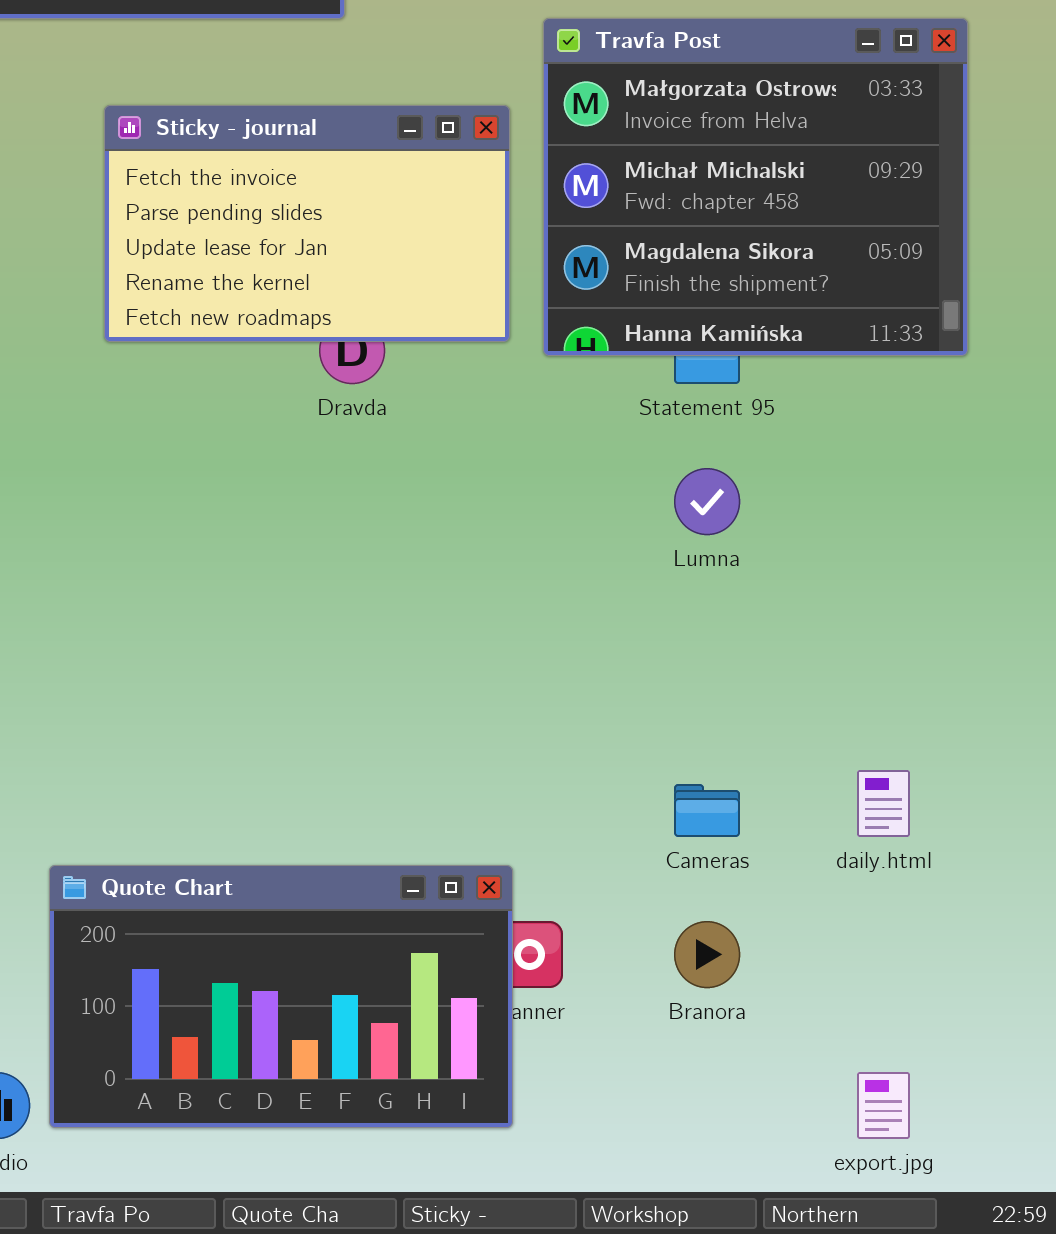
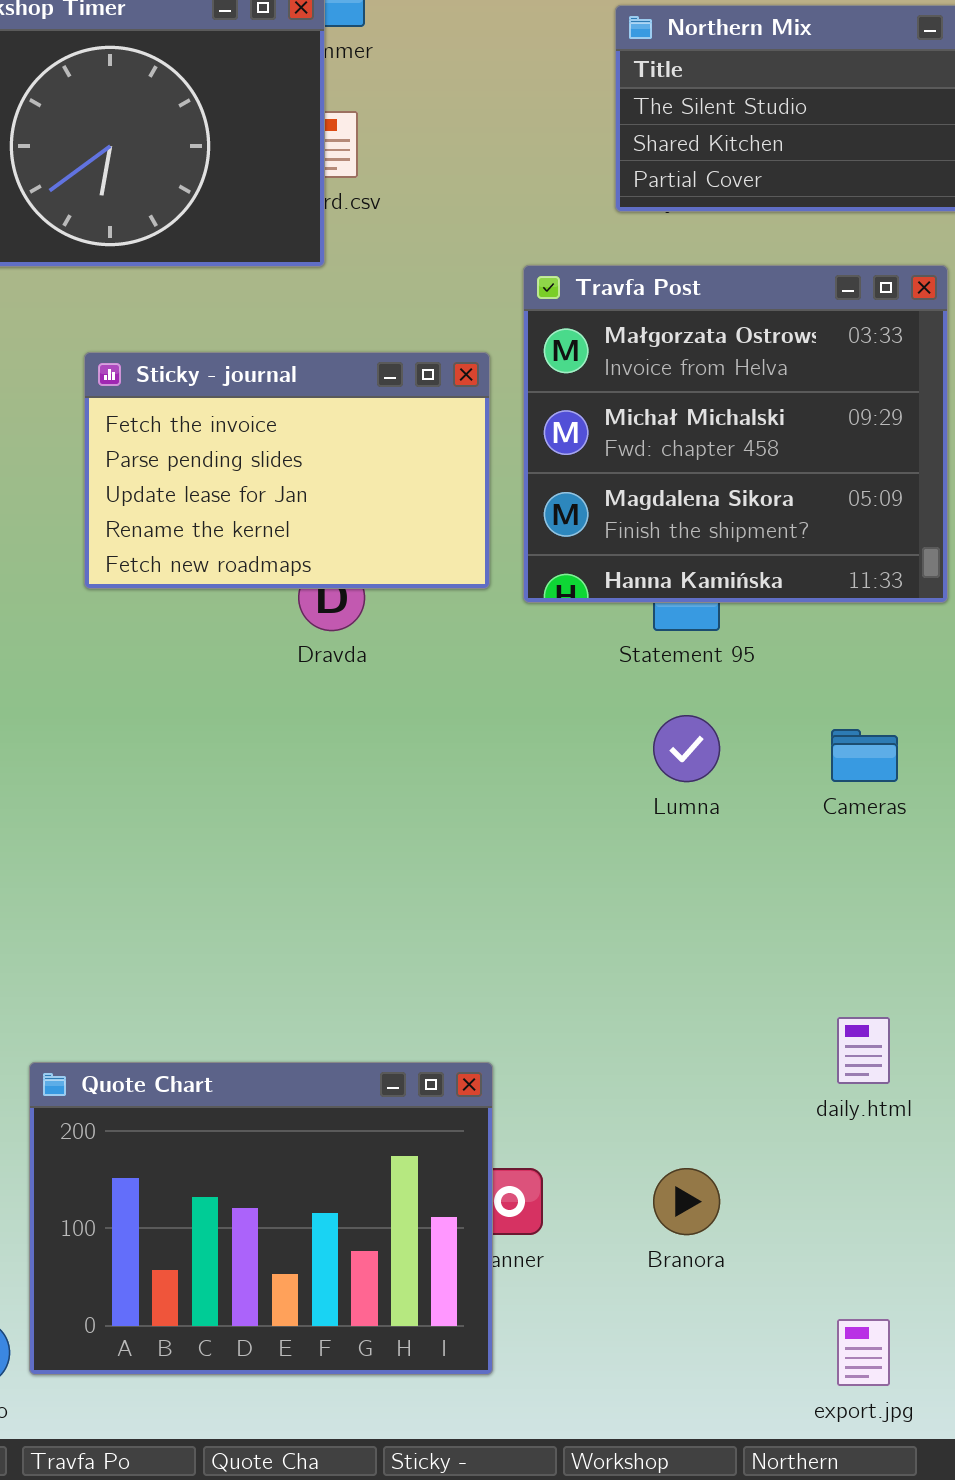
Cameras: [674,784,740,837] -> [831,729,898,782], moved
Quote Chart: [49,865,513,1128] -> [29,1062,493,1375], resized

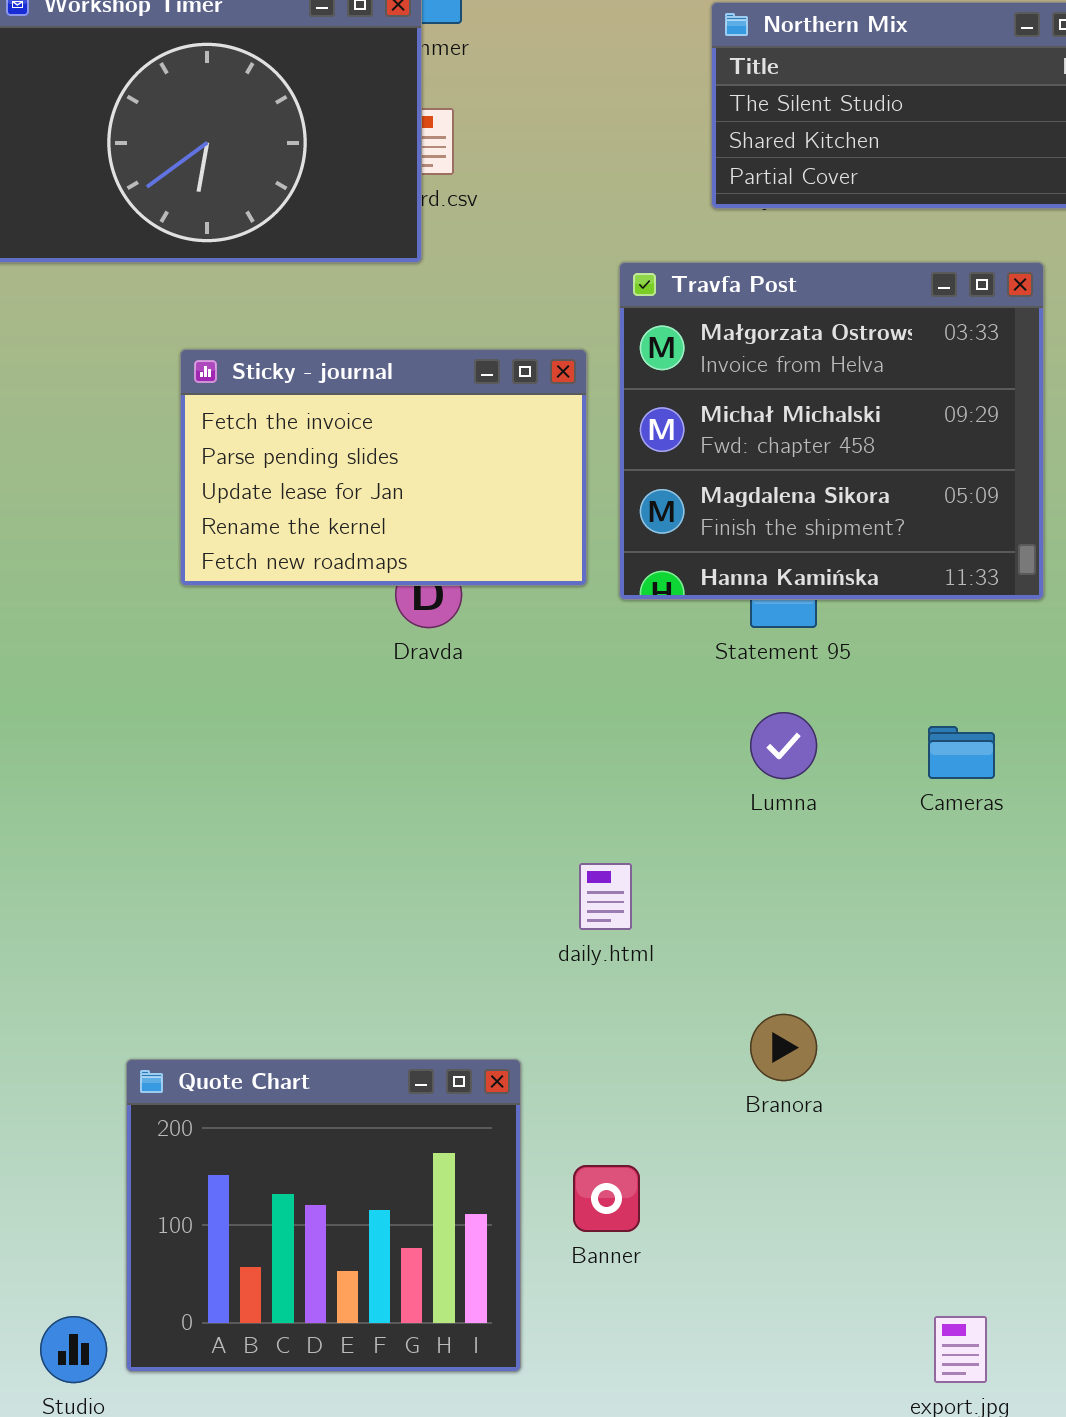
daily.html: [837,1017,890,1084] -> [579,863,632,930], moved
Quote Chart: [29,1062,493,1375] -> [126,1059,521,1372], resized
Branora: [653,1168,720,1235] -> [750,1014,817,1081], moved

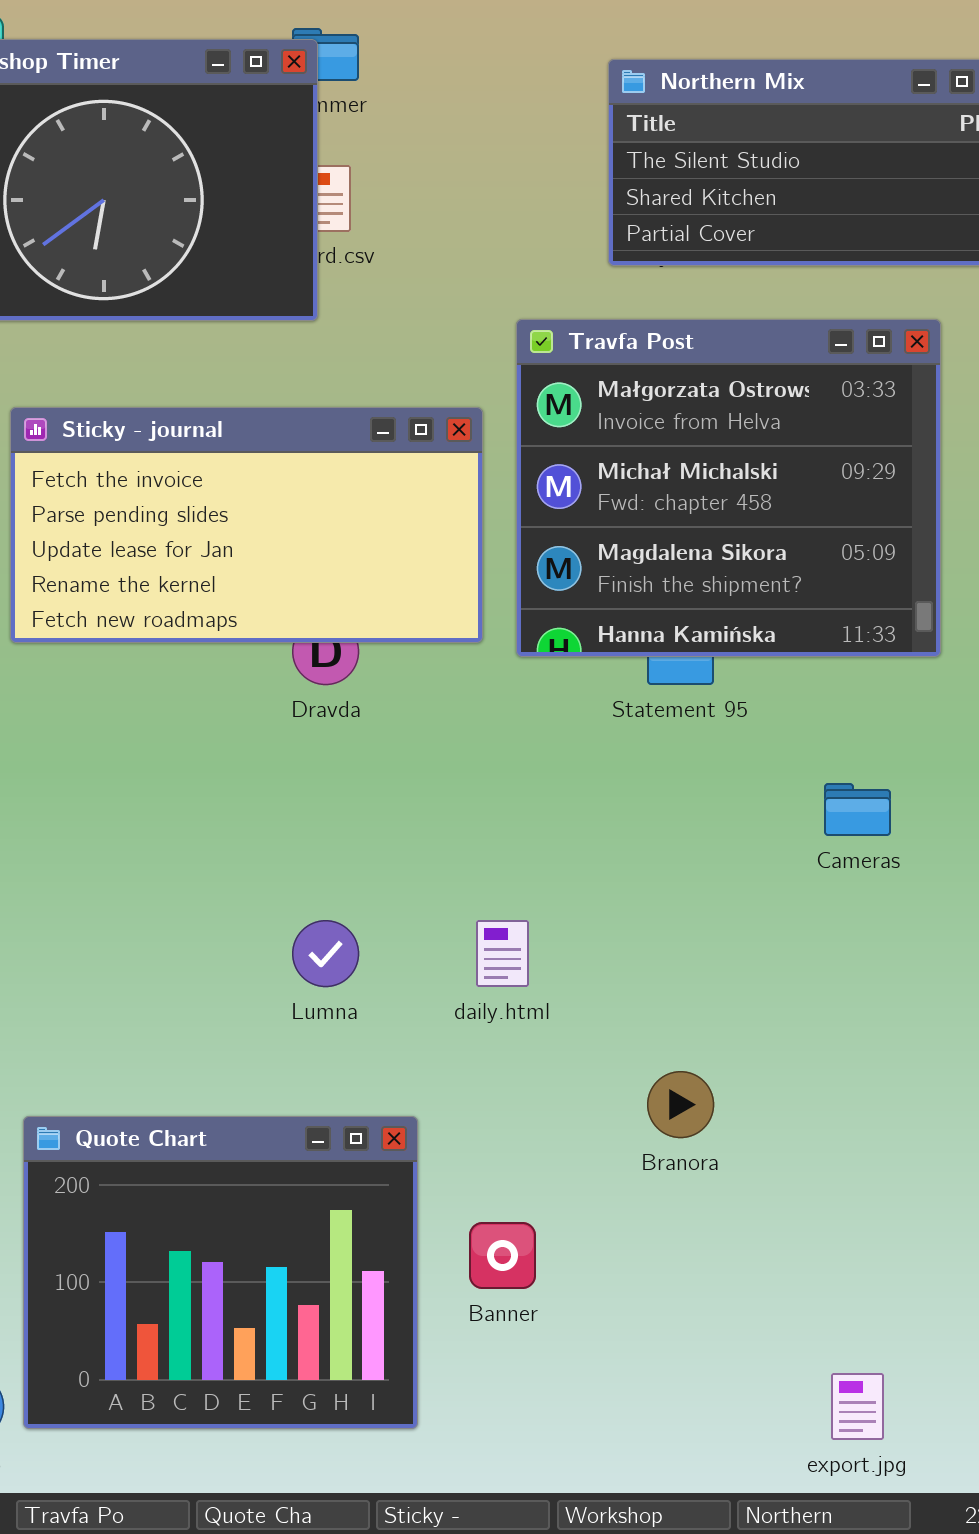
Sticky - journal: [180,349,587,586] -> [10,407,483,643], resized
Lumna: [750,712,817,779] -> [292,920,359,987], moved

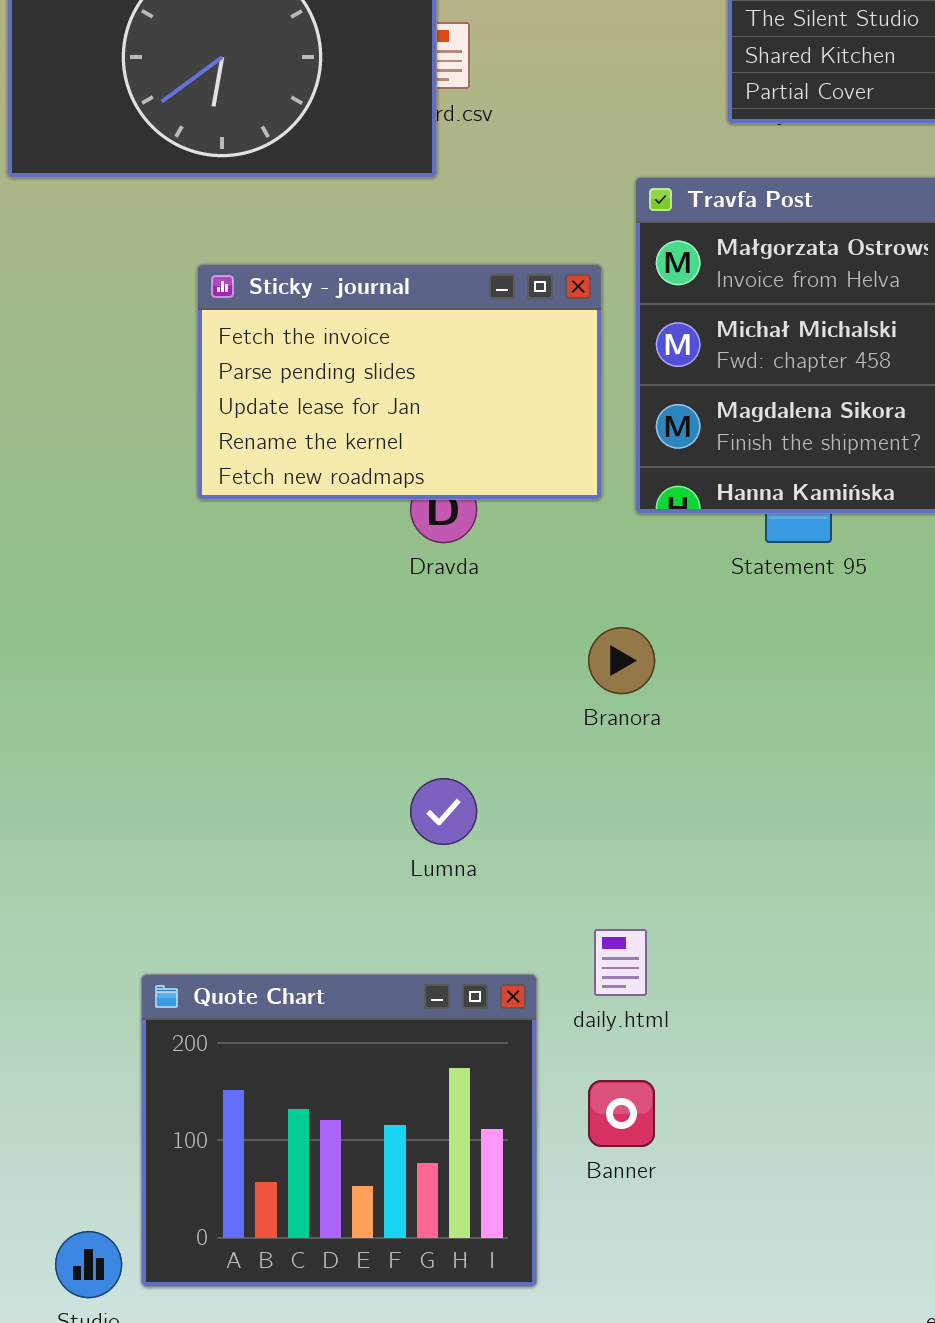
Sticky - journal: [10,407,483,643] -> [197,264,602,500], resized
daily.html: [476,920,529,987] -> [594,929,647,996], moved
Branora: [647,1071,714,1138] -> [588,627,655,694], moved

